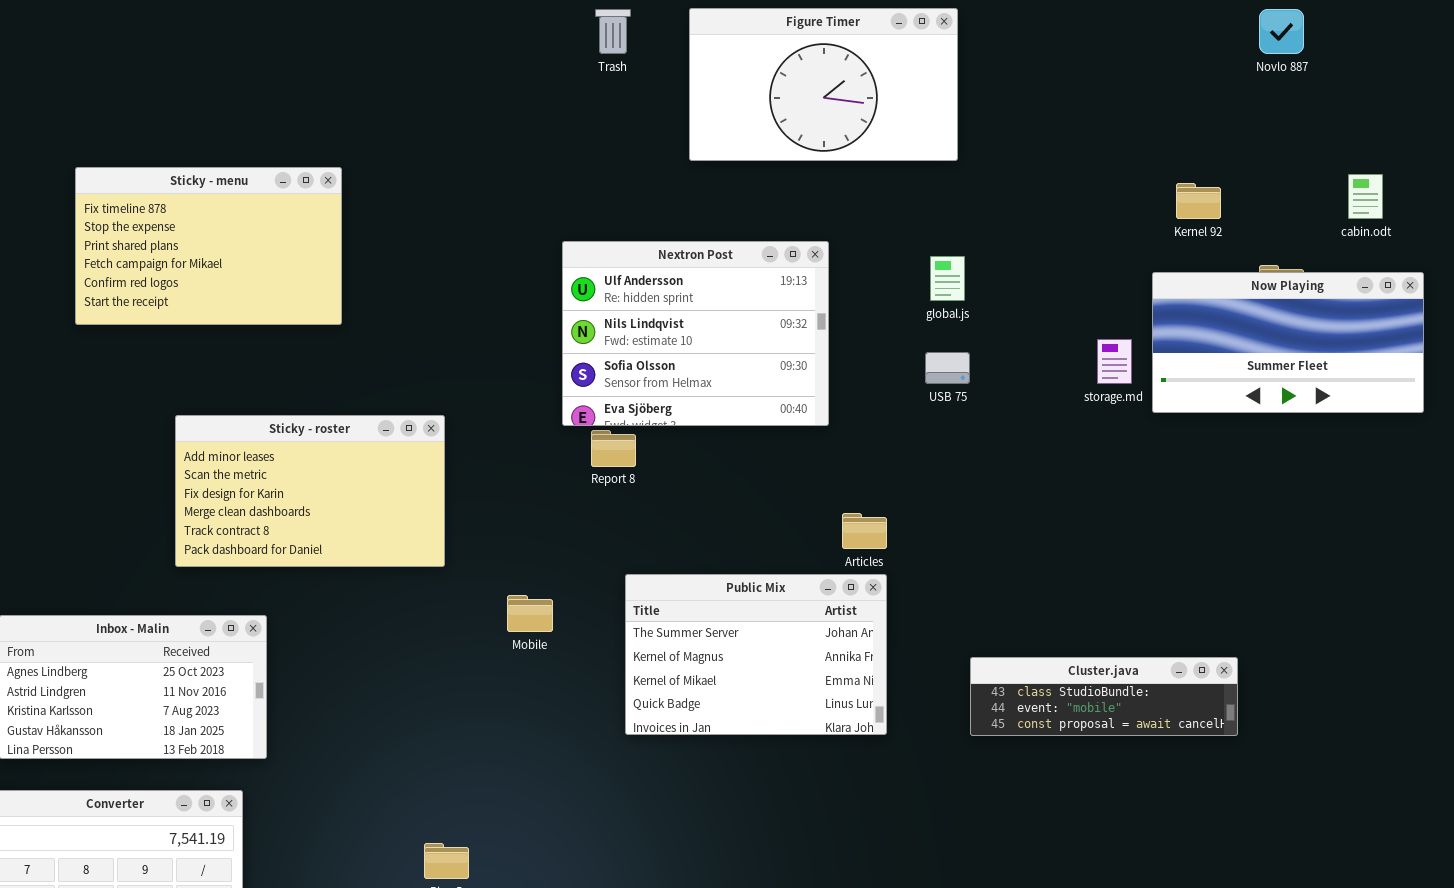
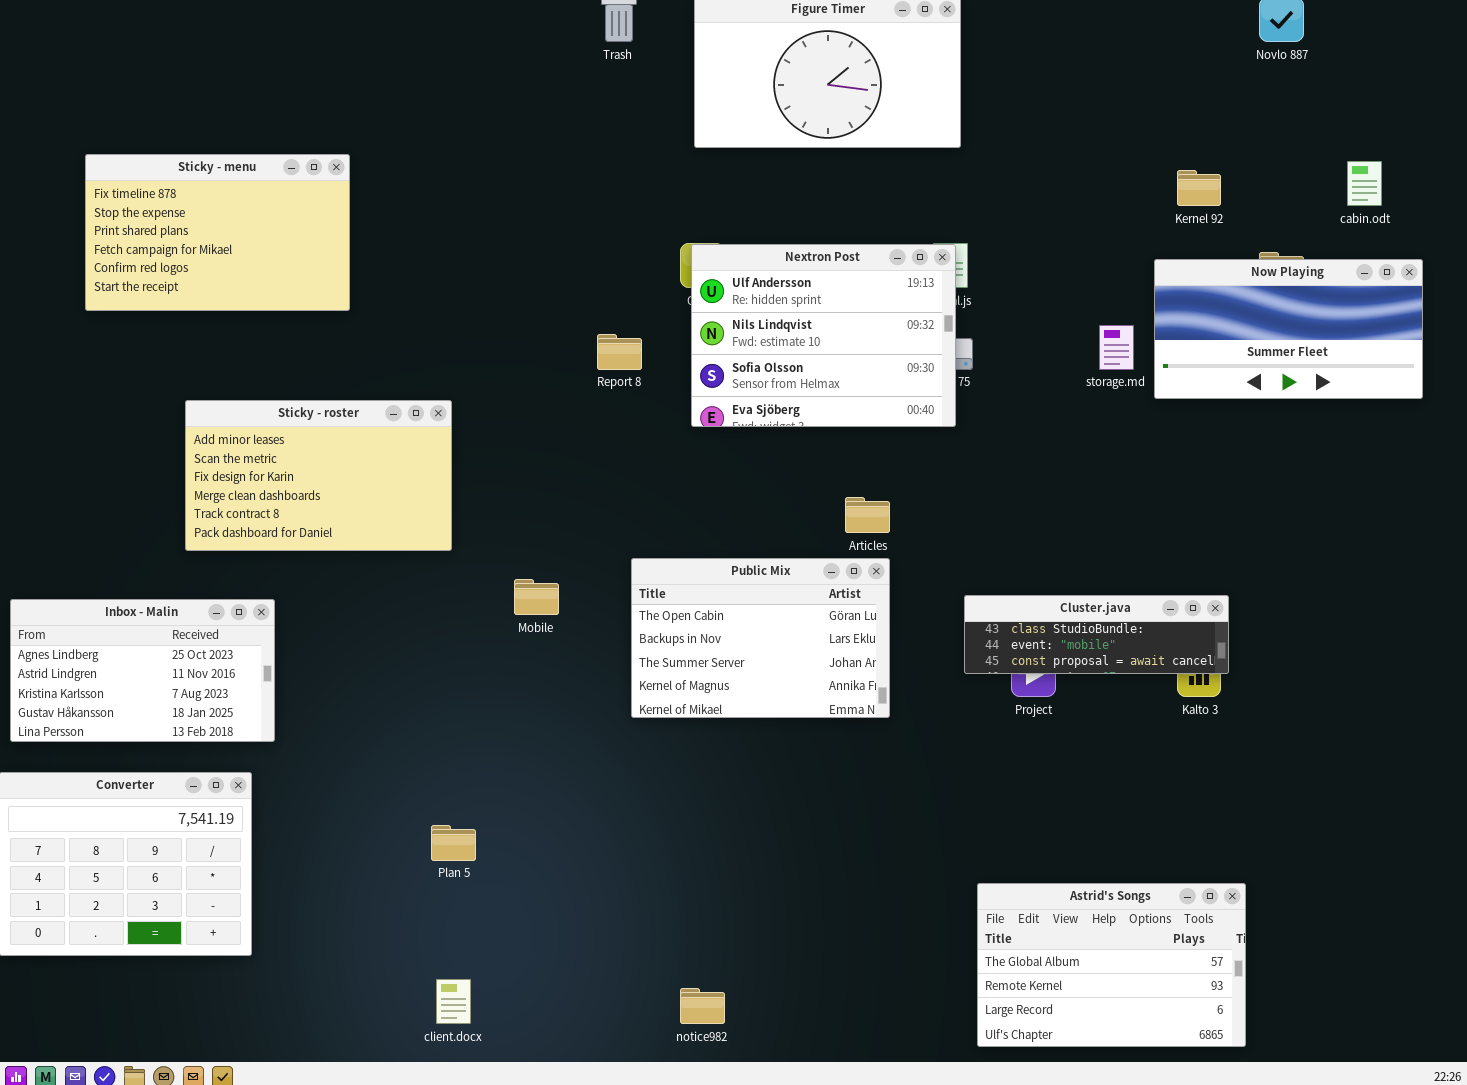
Nextron Post: [562,241,829,426] -> [691,244,956,427], moved
Report 8: [591,430,636,467] -> [597,334,642,370], moved
Public Mix: [625,574,887,735] -> [631,558,890,718], scrolled up 2 rows
Cluster.java: [970,657,1238,736] -> [964,595,1229,674], moved

